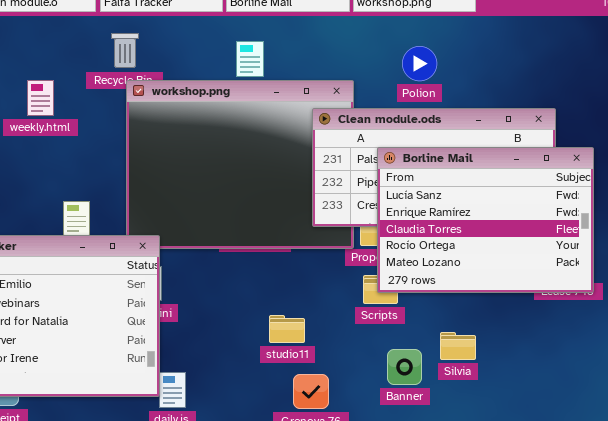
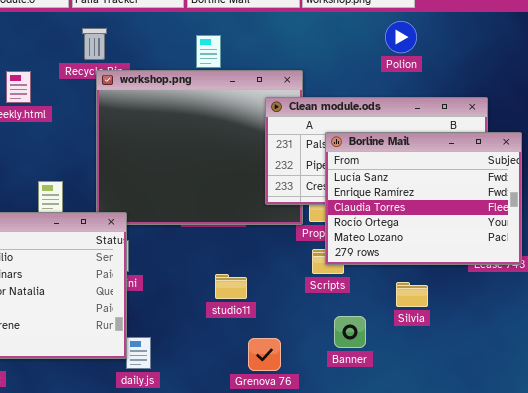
Polion: [402,46,437,81] -> [385,21,417,53], moved
studio11: [269,315,305,343] -> [215,274,247,299], moved
Silvia: [440,332,476,360] -> [396,282,428,307], moved

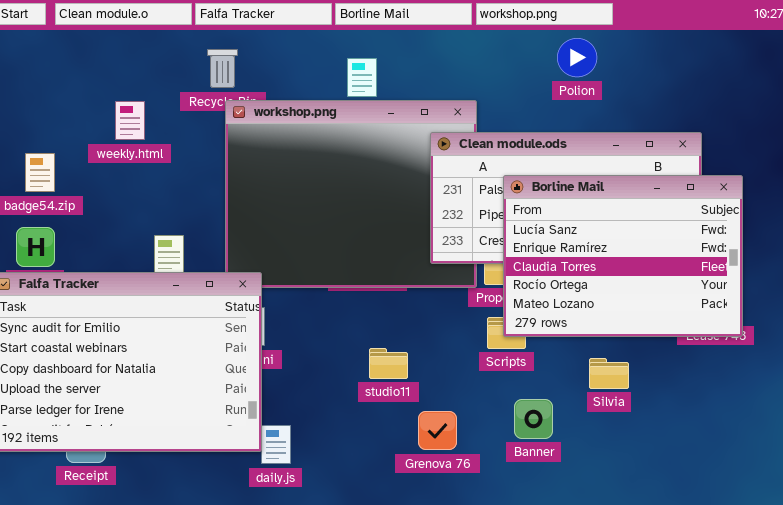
Polion: [385,21,417,53] -> [557,38,597,77], moved
Grenova 76: [248,338,281,371] -> [418,411,457,450], moved

